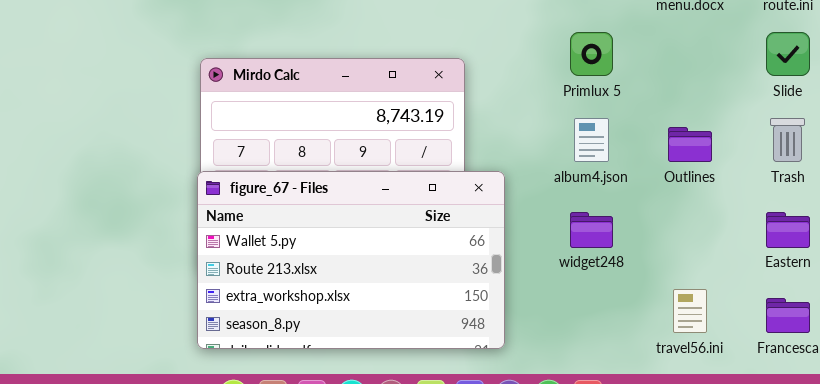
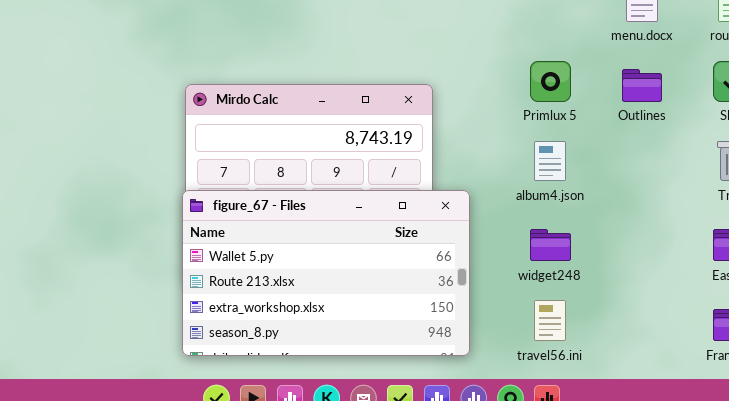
Outlines: [668,127,712,162] -> [622,69,662,102], moved
travel56.ini: [673,289,707,333] -> [534,300,566,341], moved

